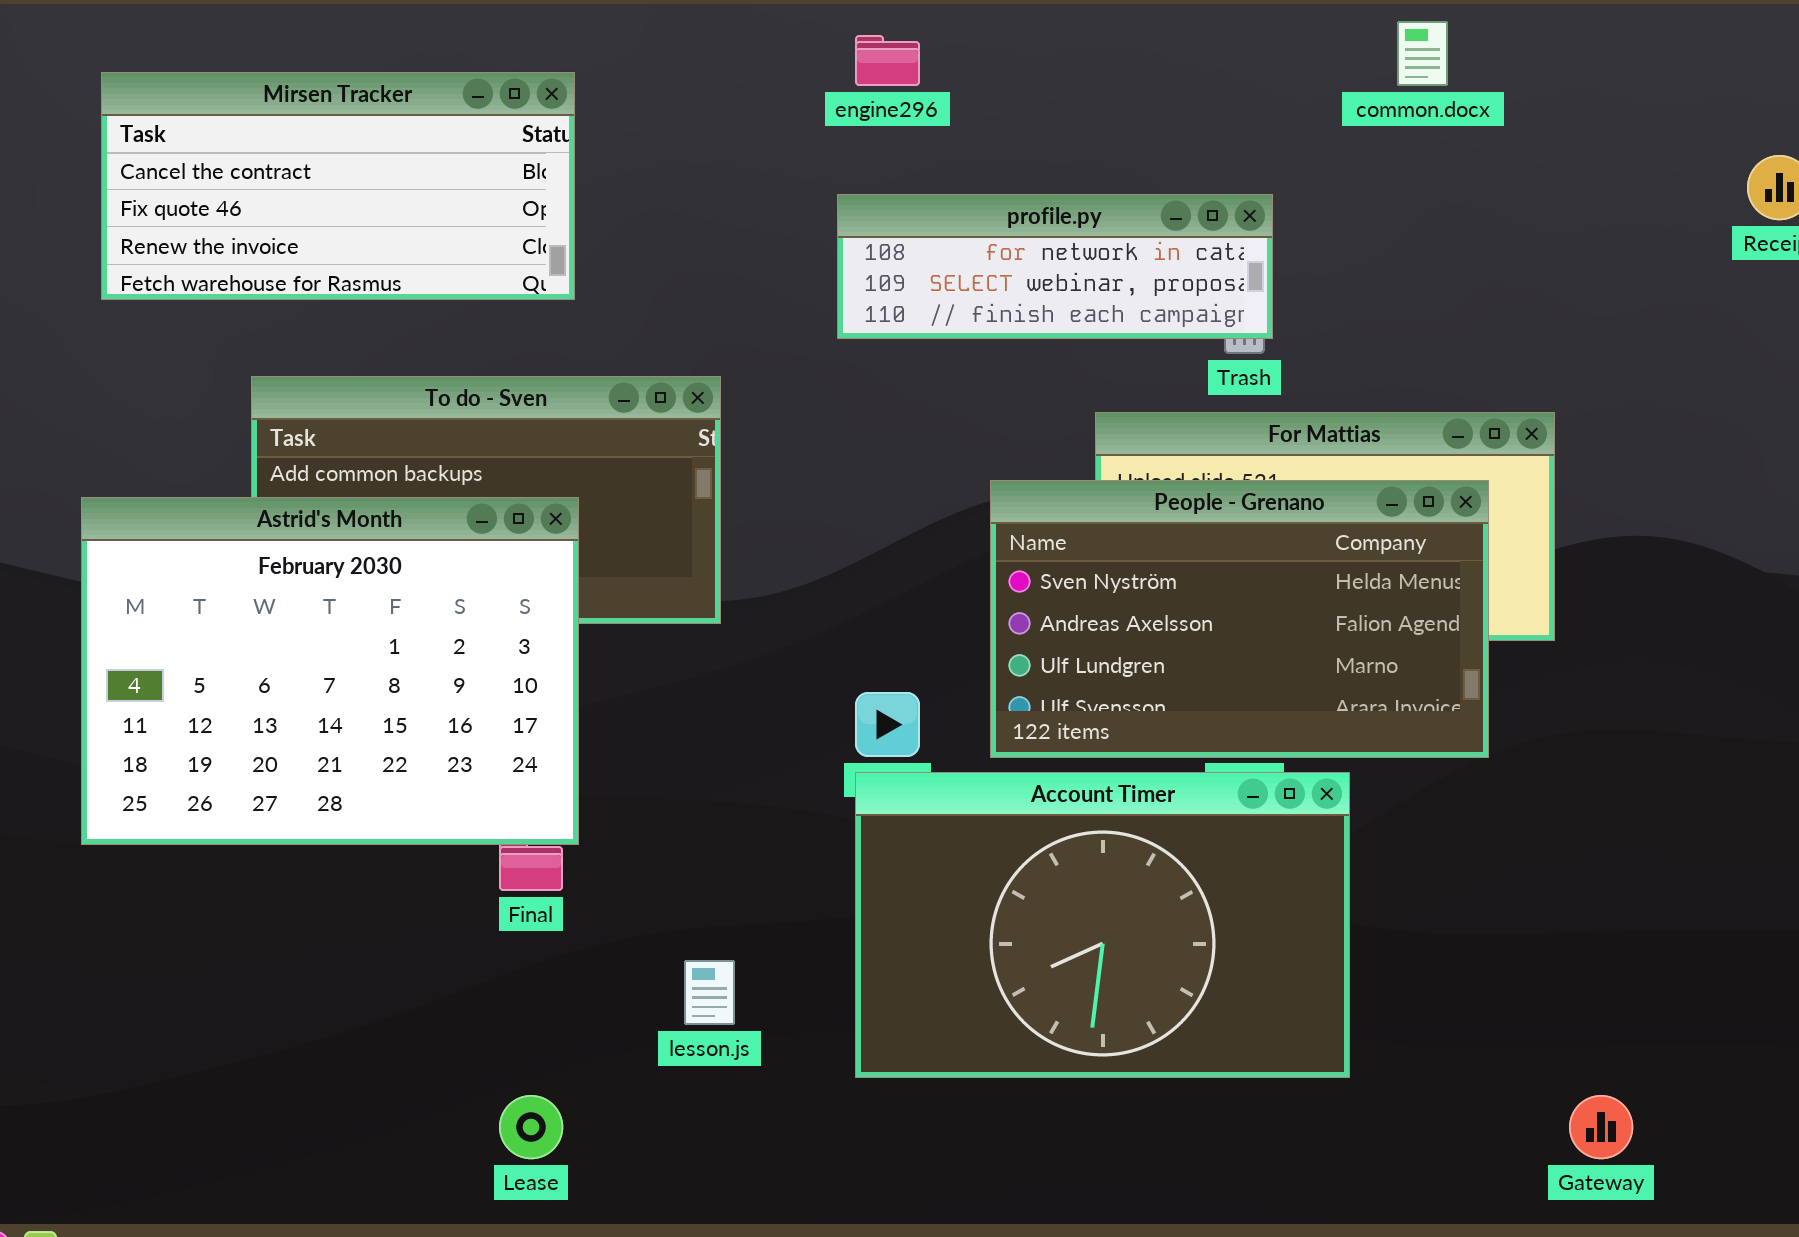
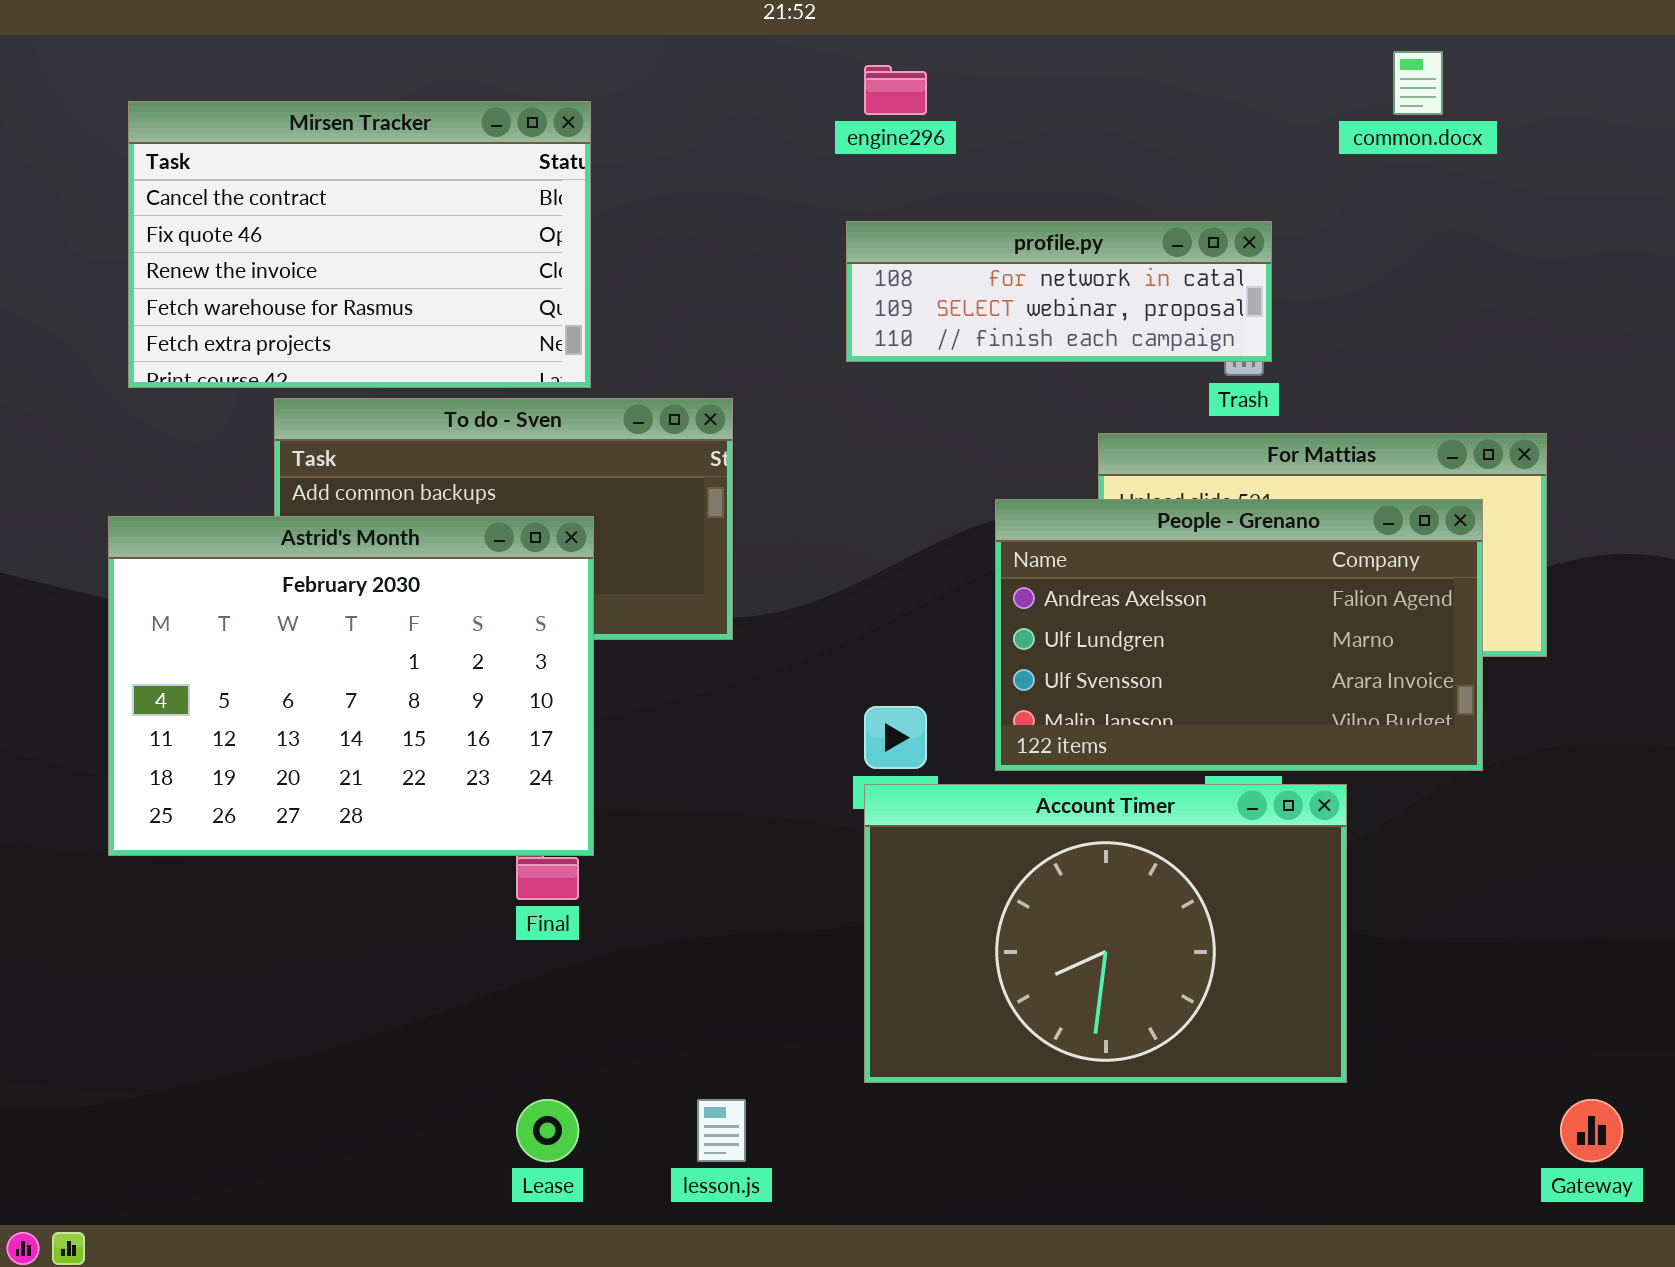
Mirsen Tracker: [101,72,575,300] -> [128,101,591,388], resized
People - Grenano: [990,480,1489,758] -> [995,499,1483,771], scrolled down 1 row
lesson.js: [684,960,735,1025] -> [697,1099,746,1162], moved

